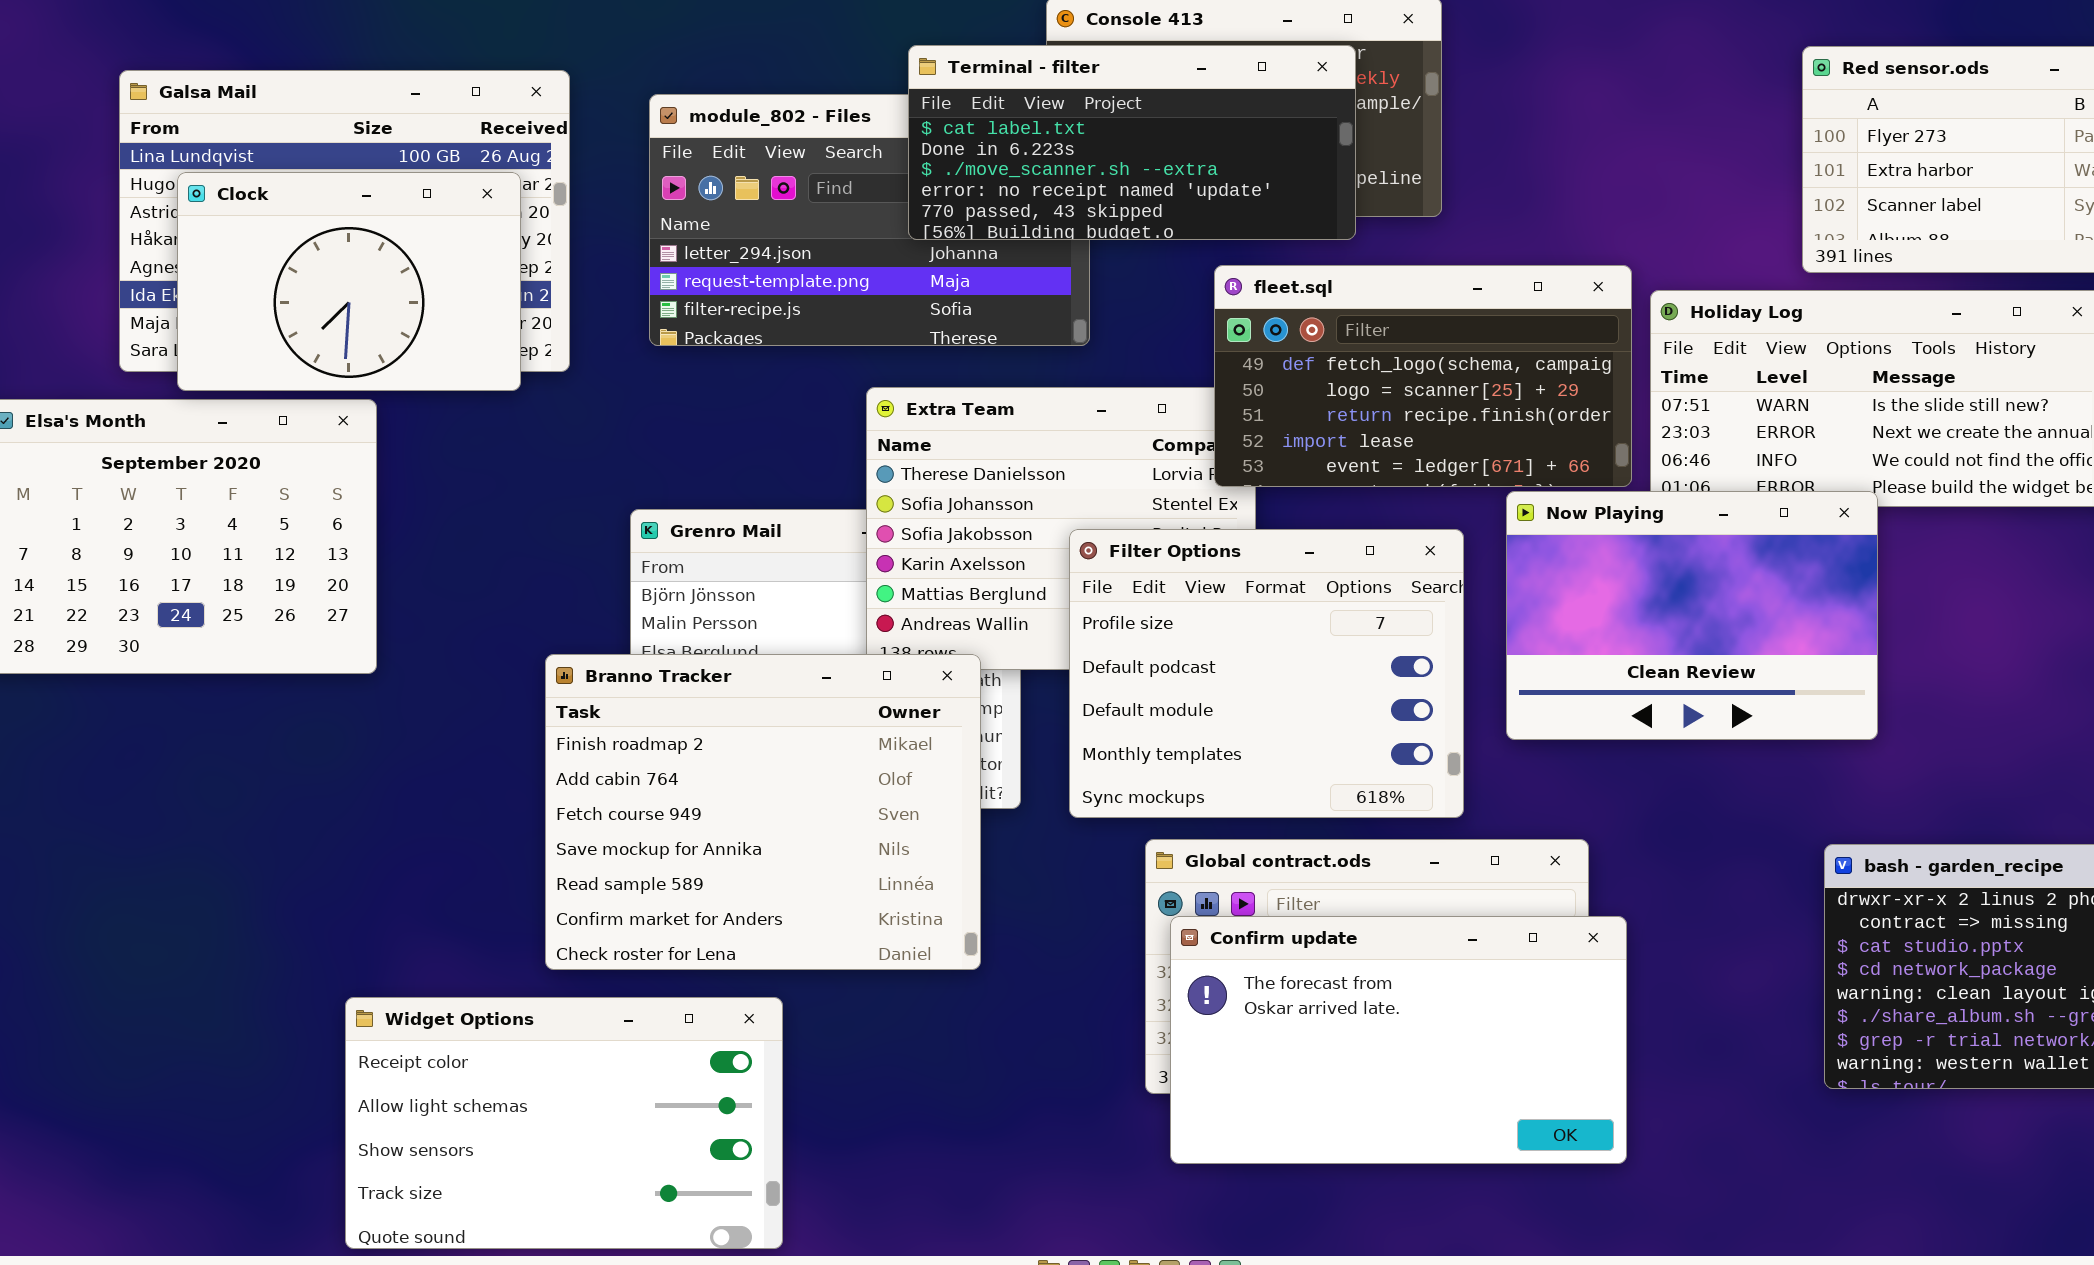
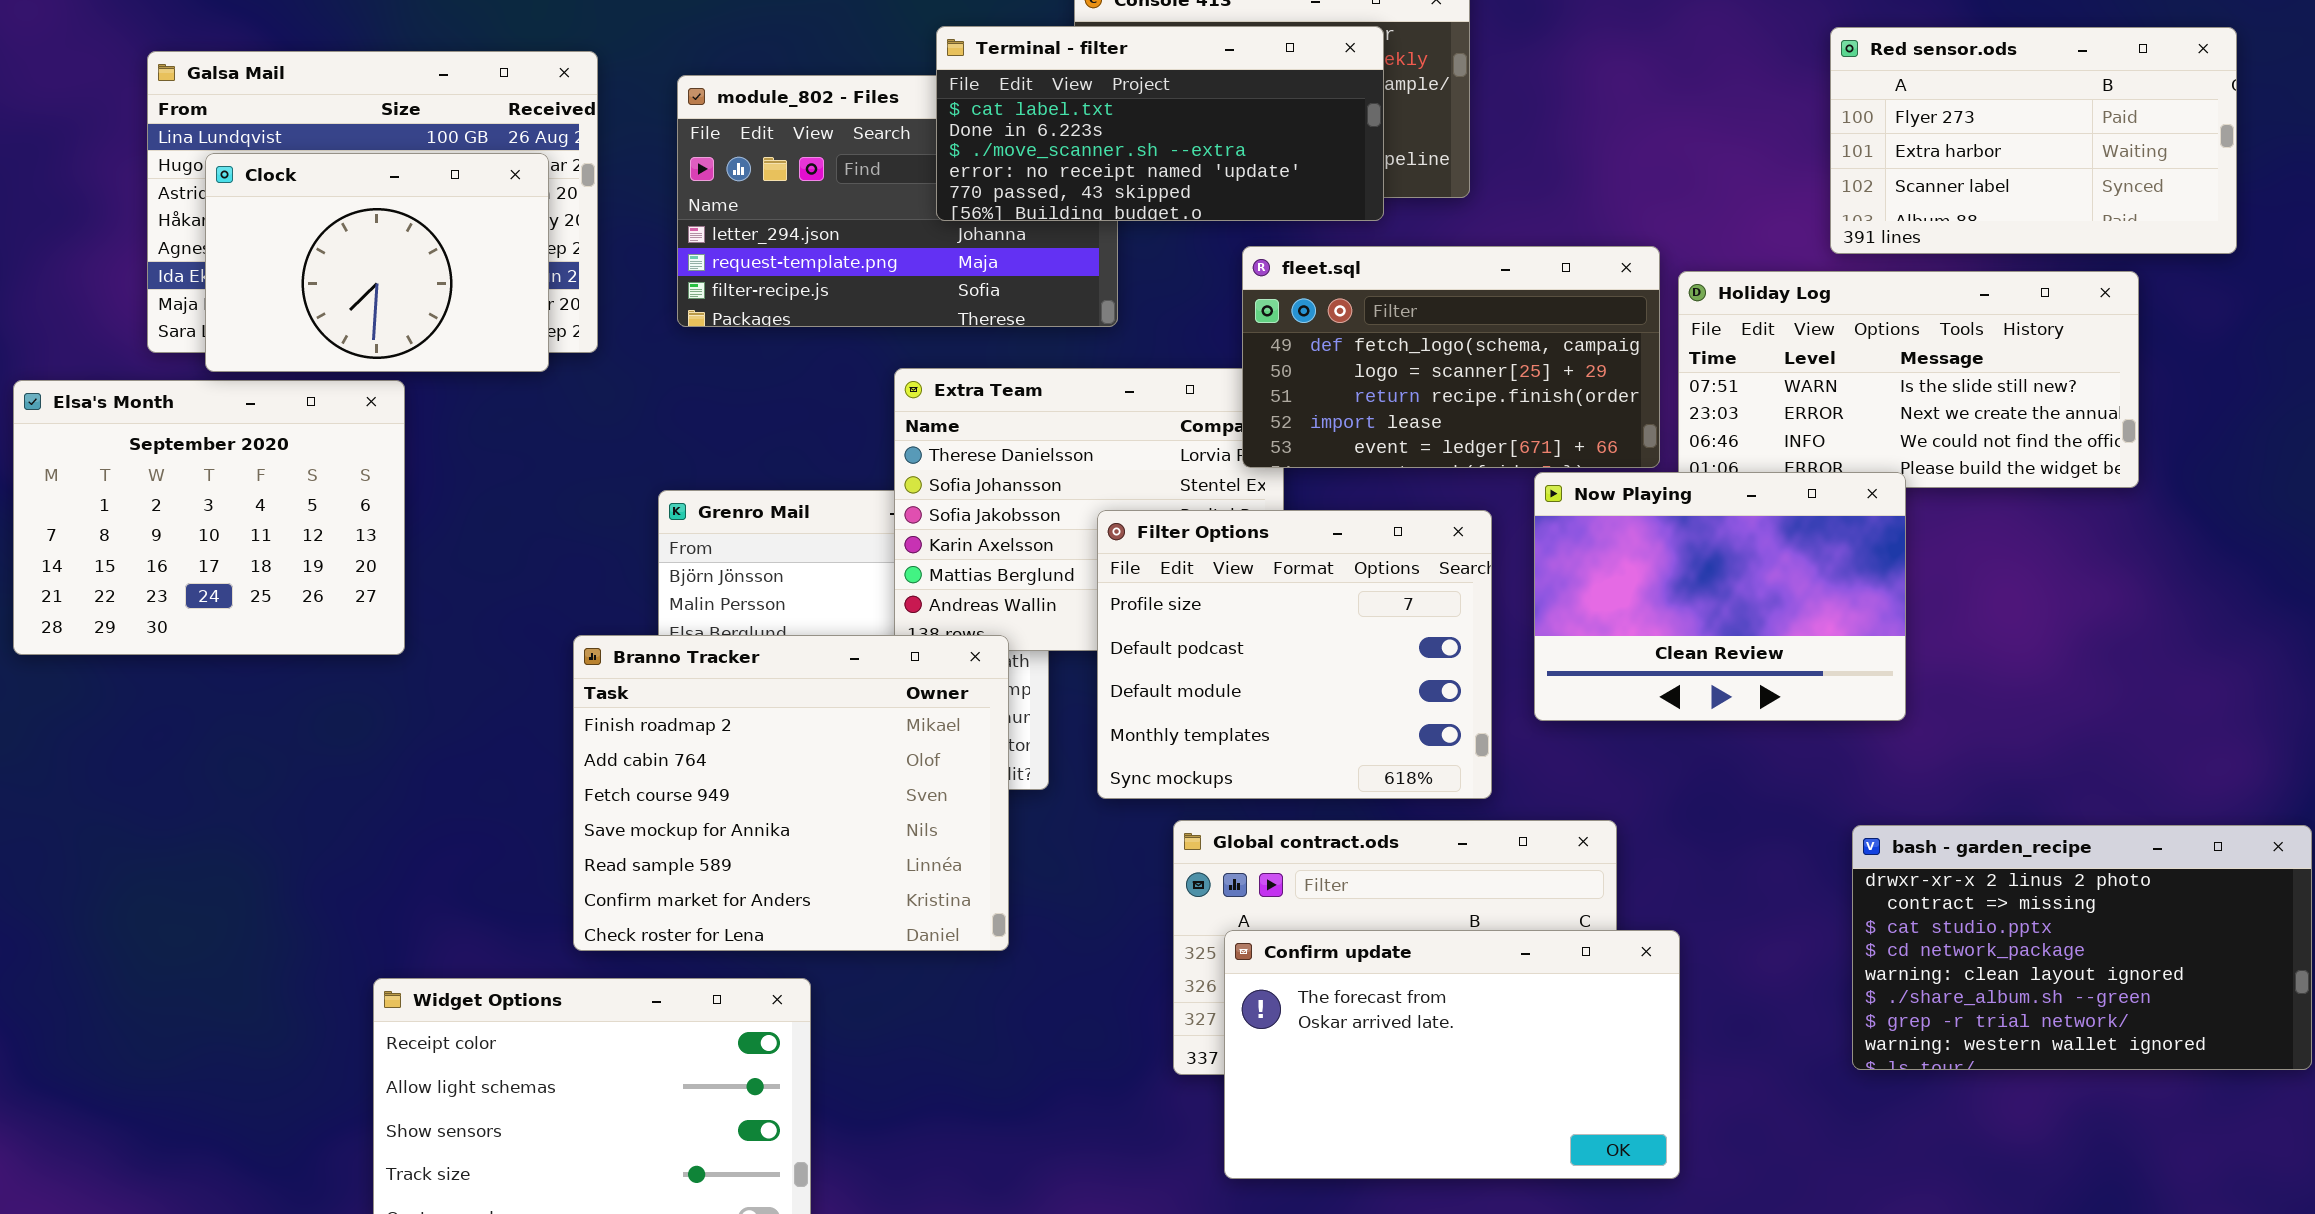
Confirm update: [1170,916,1627,1164] -> [1224,930,1680,1179], moved

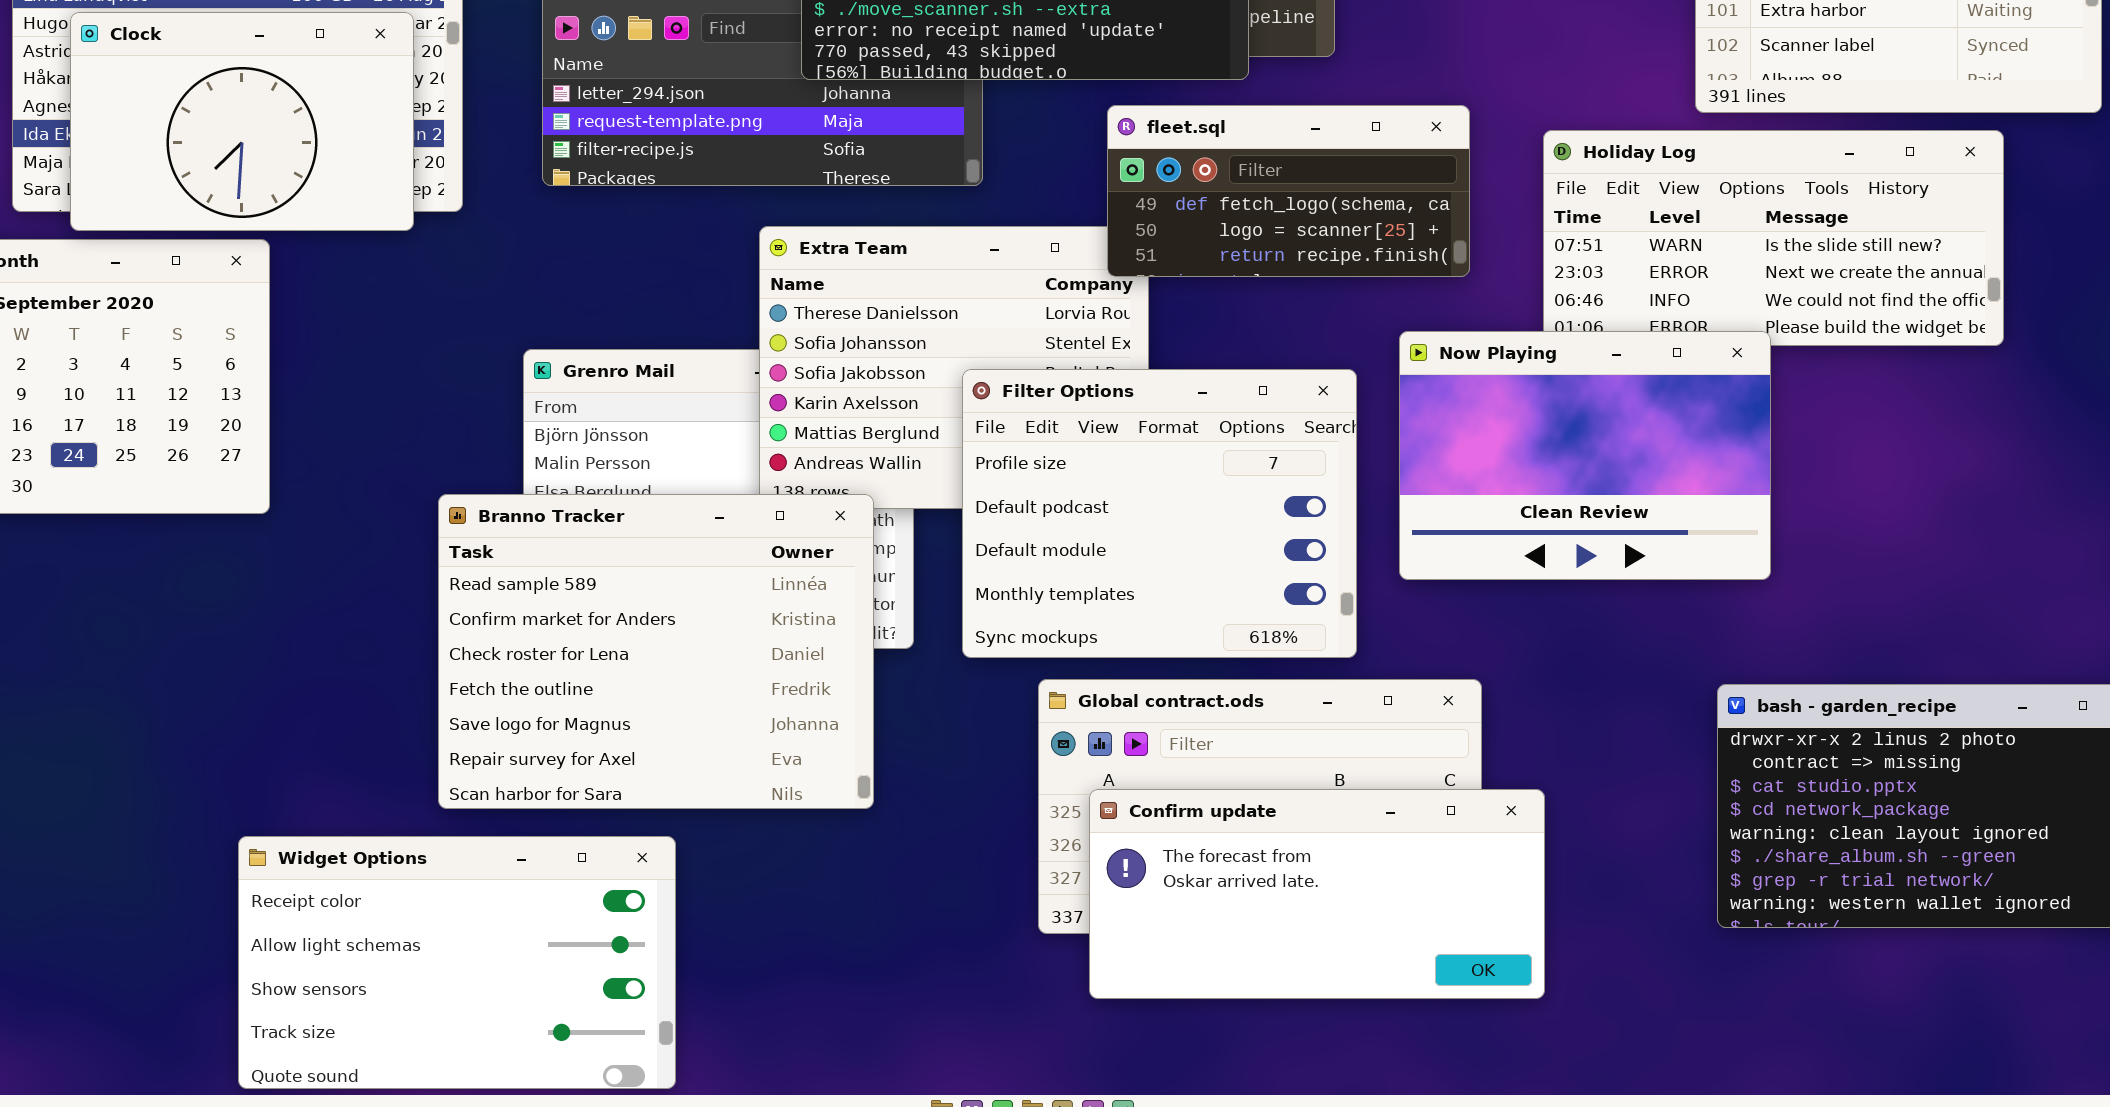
fleet.sql: [1242,246,1660,468] -> [1107,105,1470,277], resized
Branno Tracker: [573,635,1009,951] -> [438,494,874,809], scrolled down 4 rows
Confirm update: [1224,930,1680,1179] -> [1089,789,1545,999], resized

